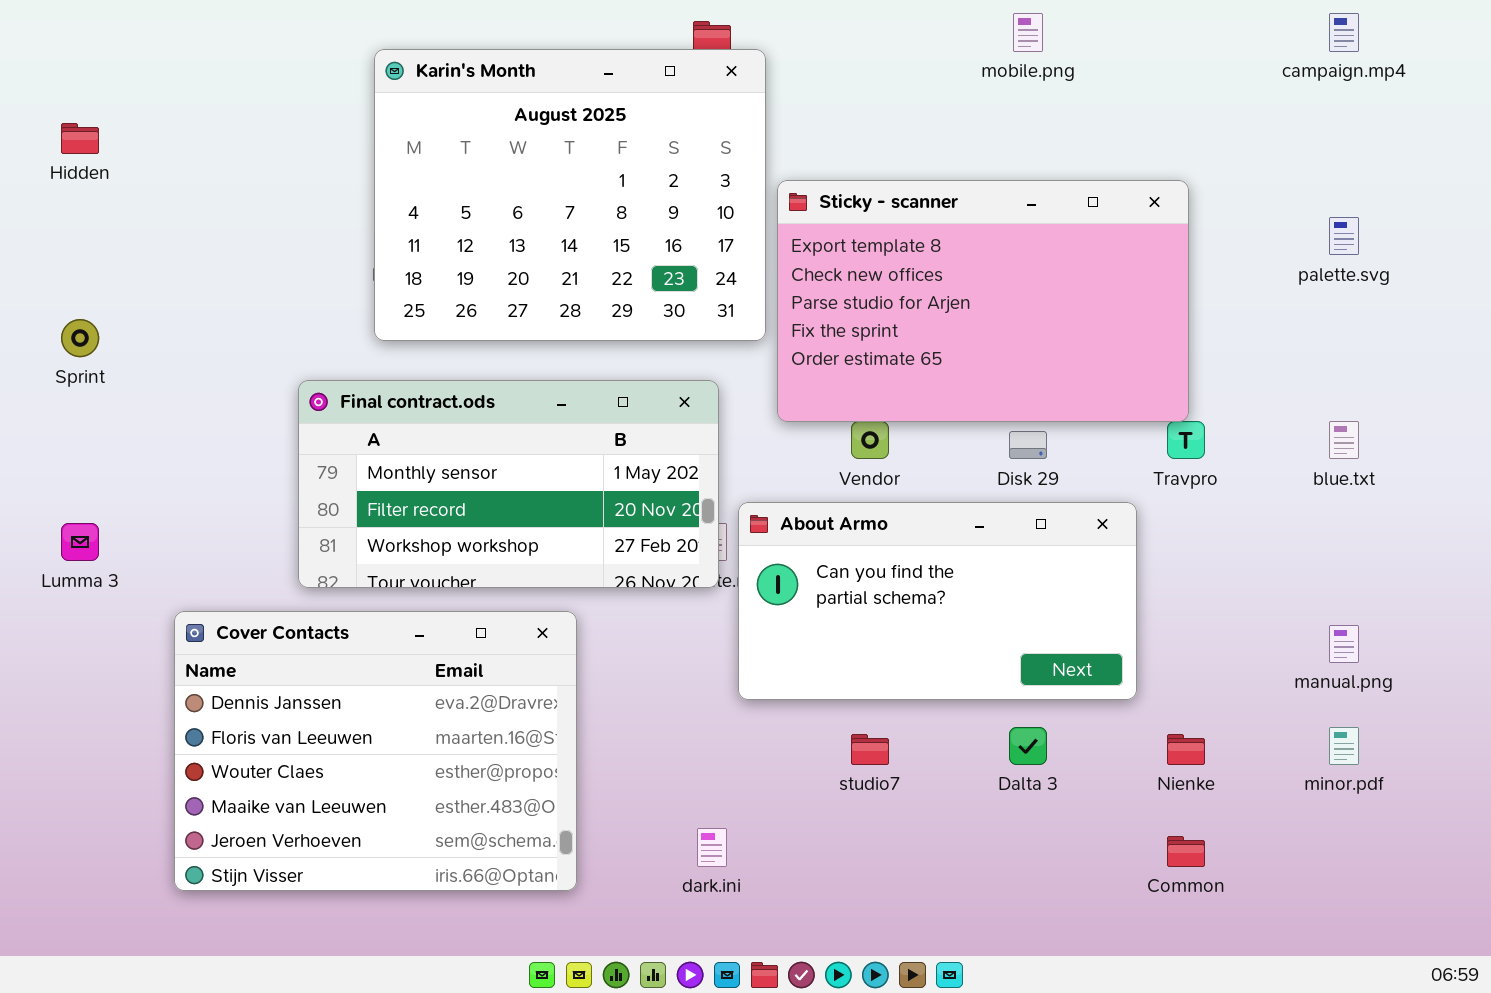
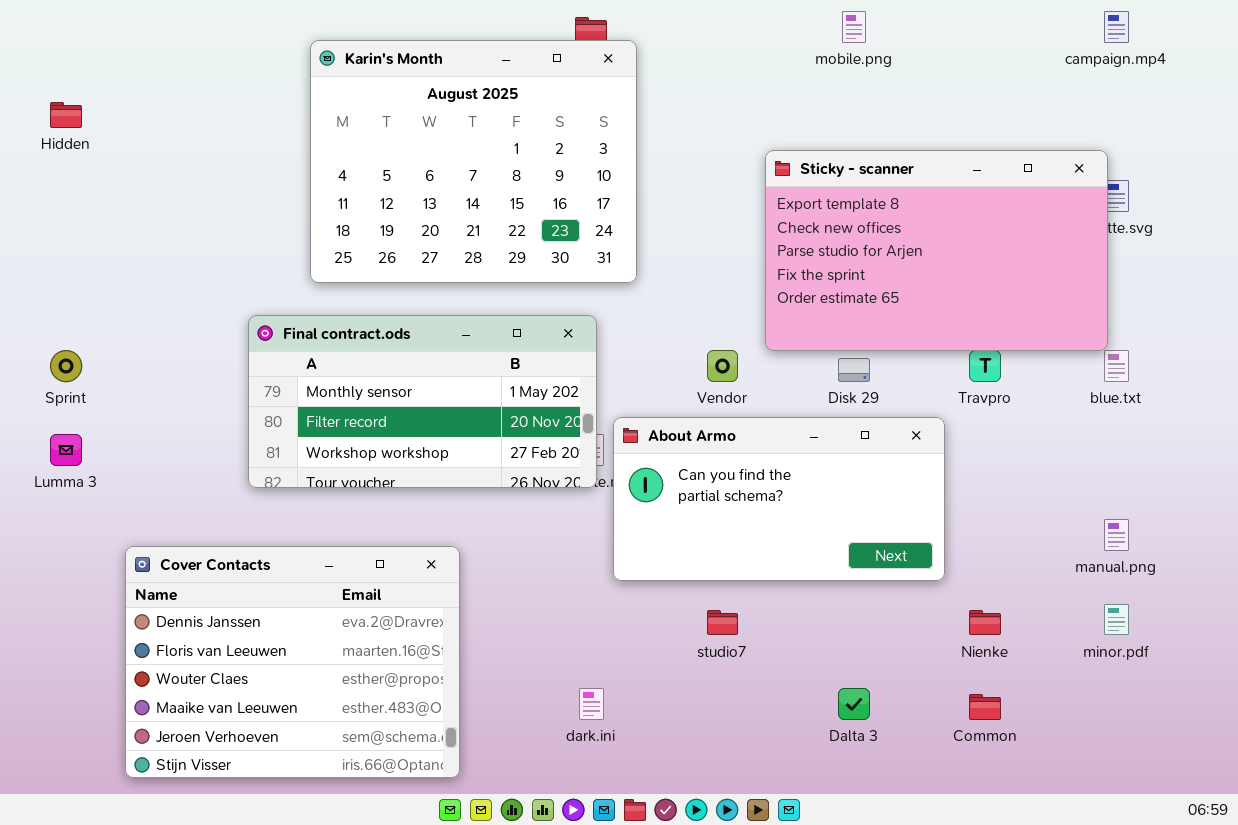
Sticky - scanner: [777,180,1189,422] -> [765,150,1108,351], moved
Sprint: [61,319,99,357] -> [50,350,82,382], moved
Cover Contacts: [174,611,577,891] -> [125,546,460,778], moved
Dalta 3: [1009,727,1047,765] -> [838,688,870,720], moved

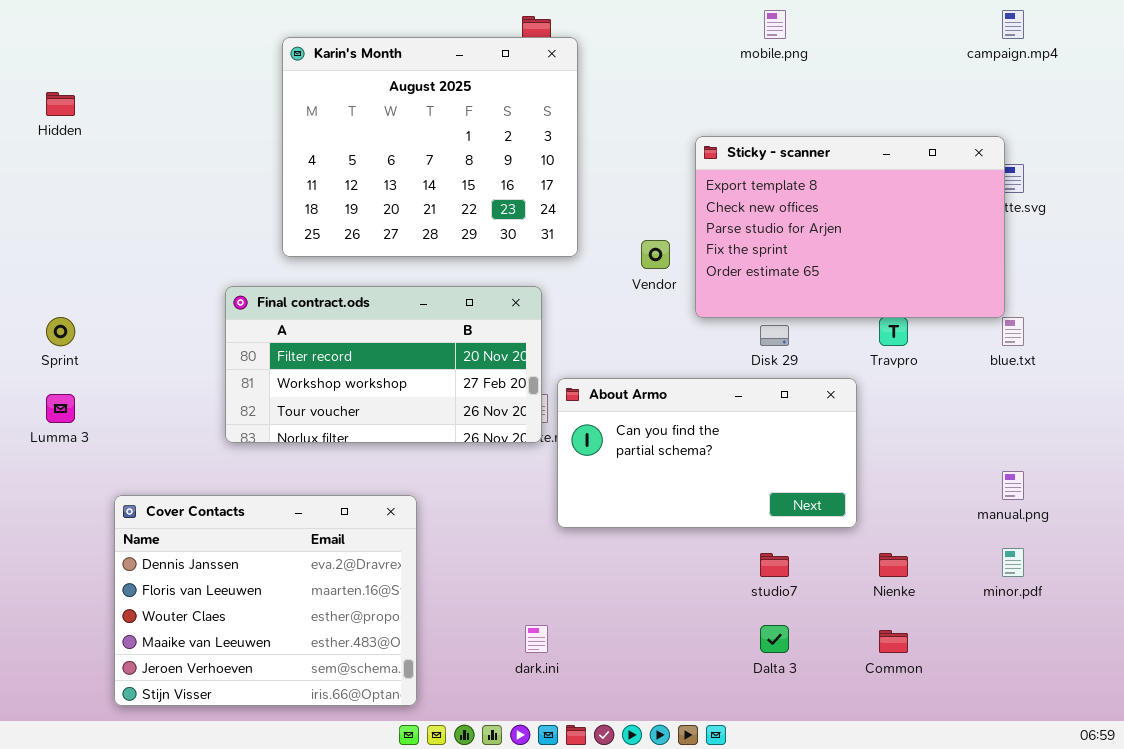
Final contract.ods: [248,315,597,488] -> [225,286,542,443], scrolled down 1 row
Vendor: [707,350,738,382] -> [641,240,670,269], moved
studio7: [707,610,738,635] -> [760,553,789,577], moved

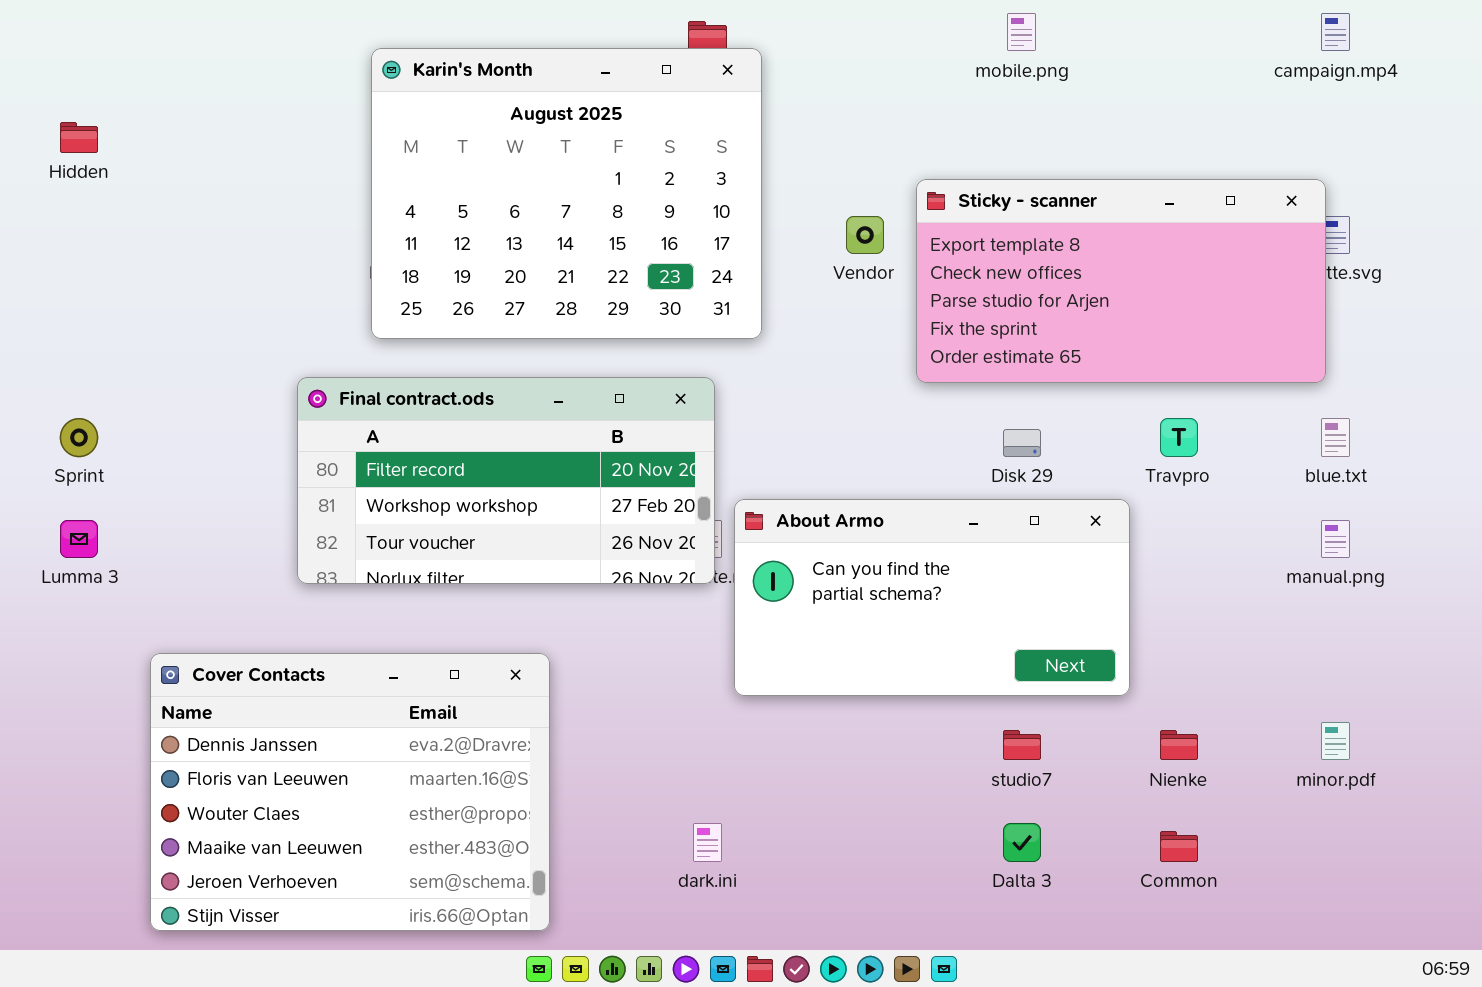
Sticky - scanner: [695,136,1005,318] -> [916,179,1326,383], resized
Vendor: [641,240,670,269] -> [846,216,884,254], moved
manual.png: [1002,471,1024,500] -> [1321,520,1350,558], moved

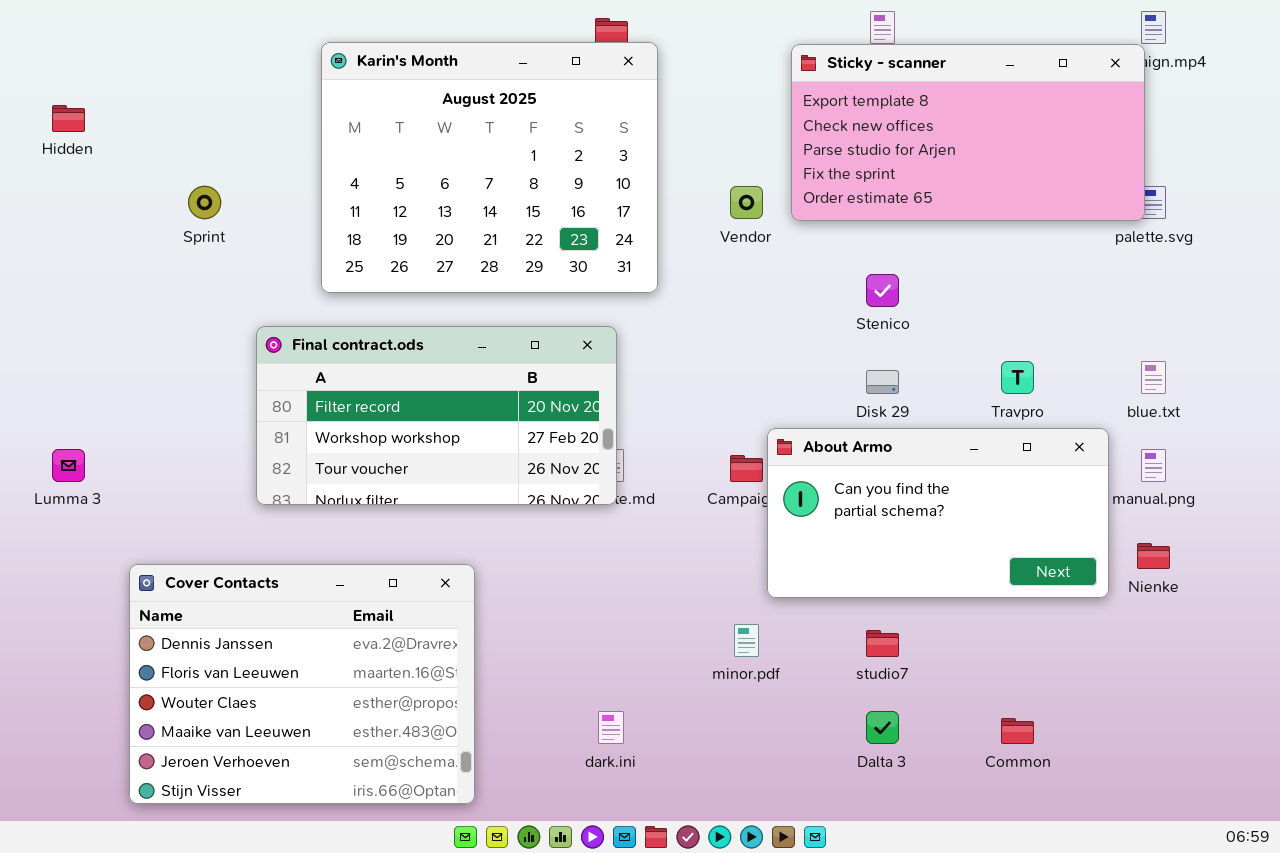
Sticky - scanner: [916,179,1326,383] -> [791,44,1145,221], moved
Sprint: [60,418,98,457] -> [188,186,221,219], moved
About Armo: [734,499,1130,696] -> [767,428,1109,598], moved
minor.pdf: [1321,722,1350,760] -> [734,624,759,657], moved
Nienke: [1160,730,1198,760] -> [1137,543,1170,569], moved

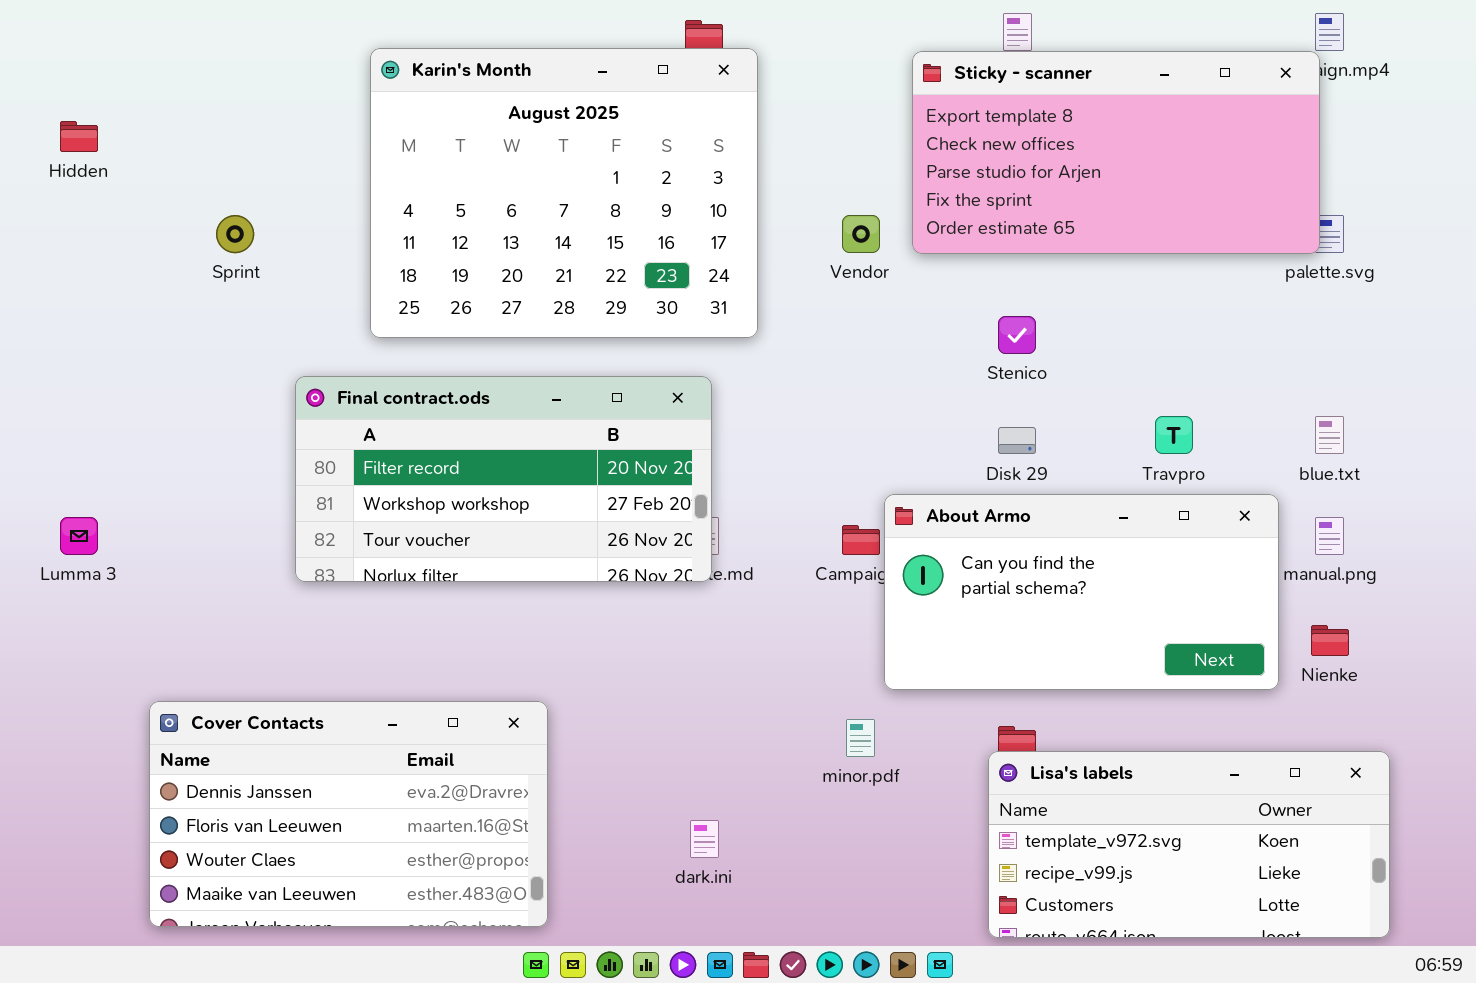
Cover Contacts: [129,564,475,804] -> [149,701,548,927], resized
Lisa's labels: none -> [988,751,1390,938], opened

